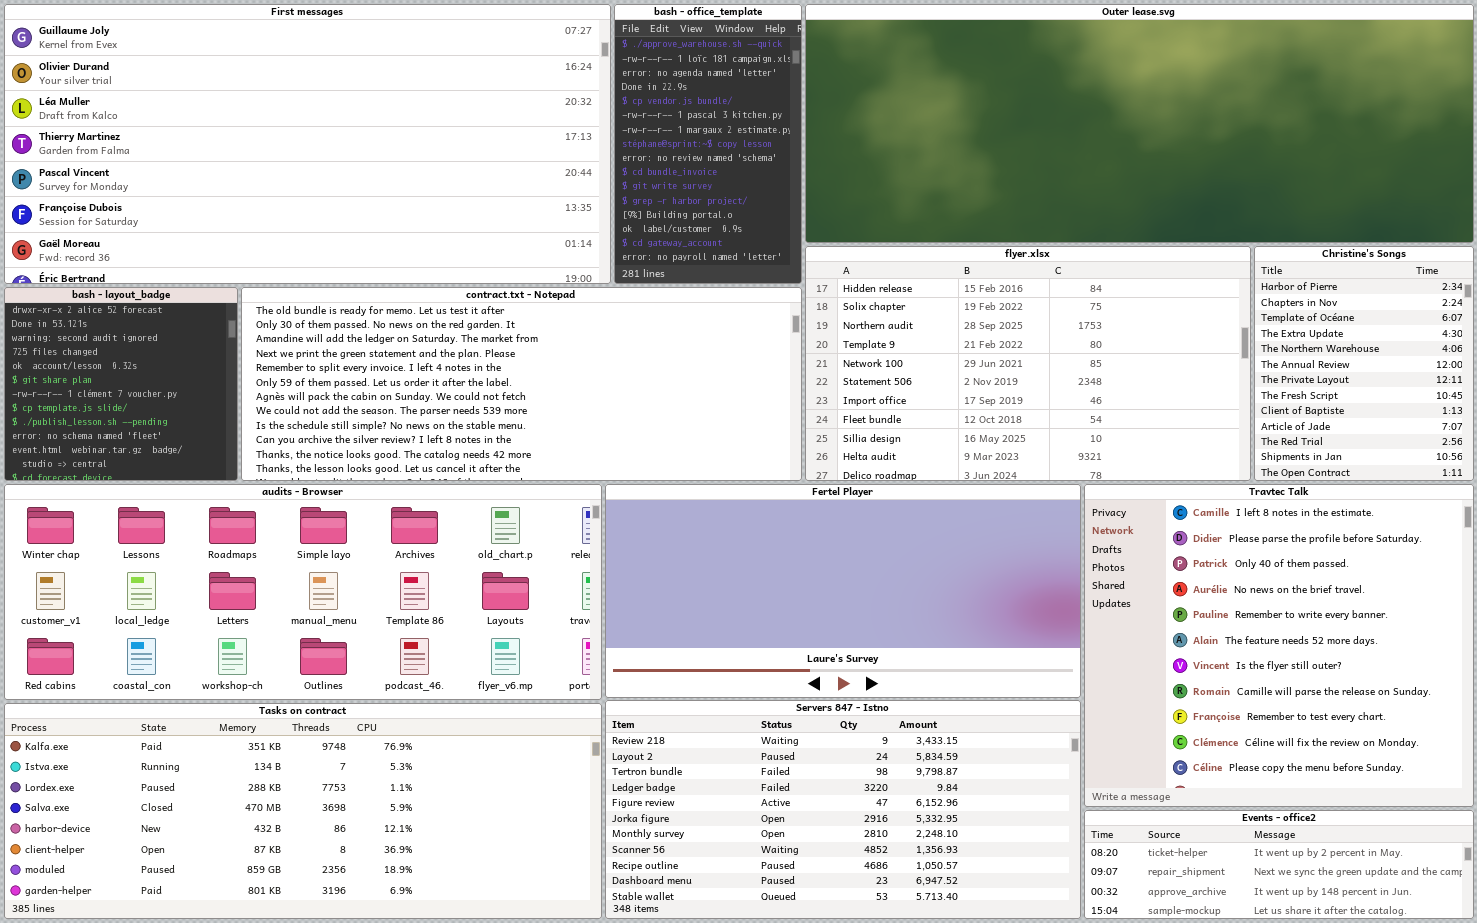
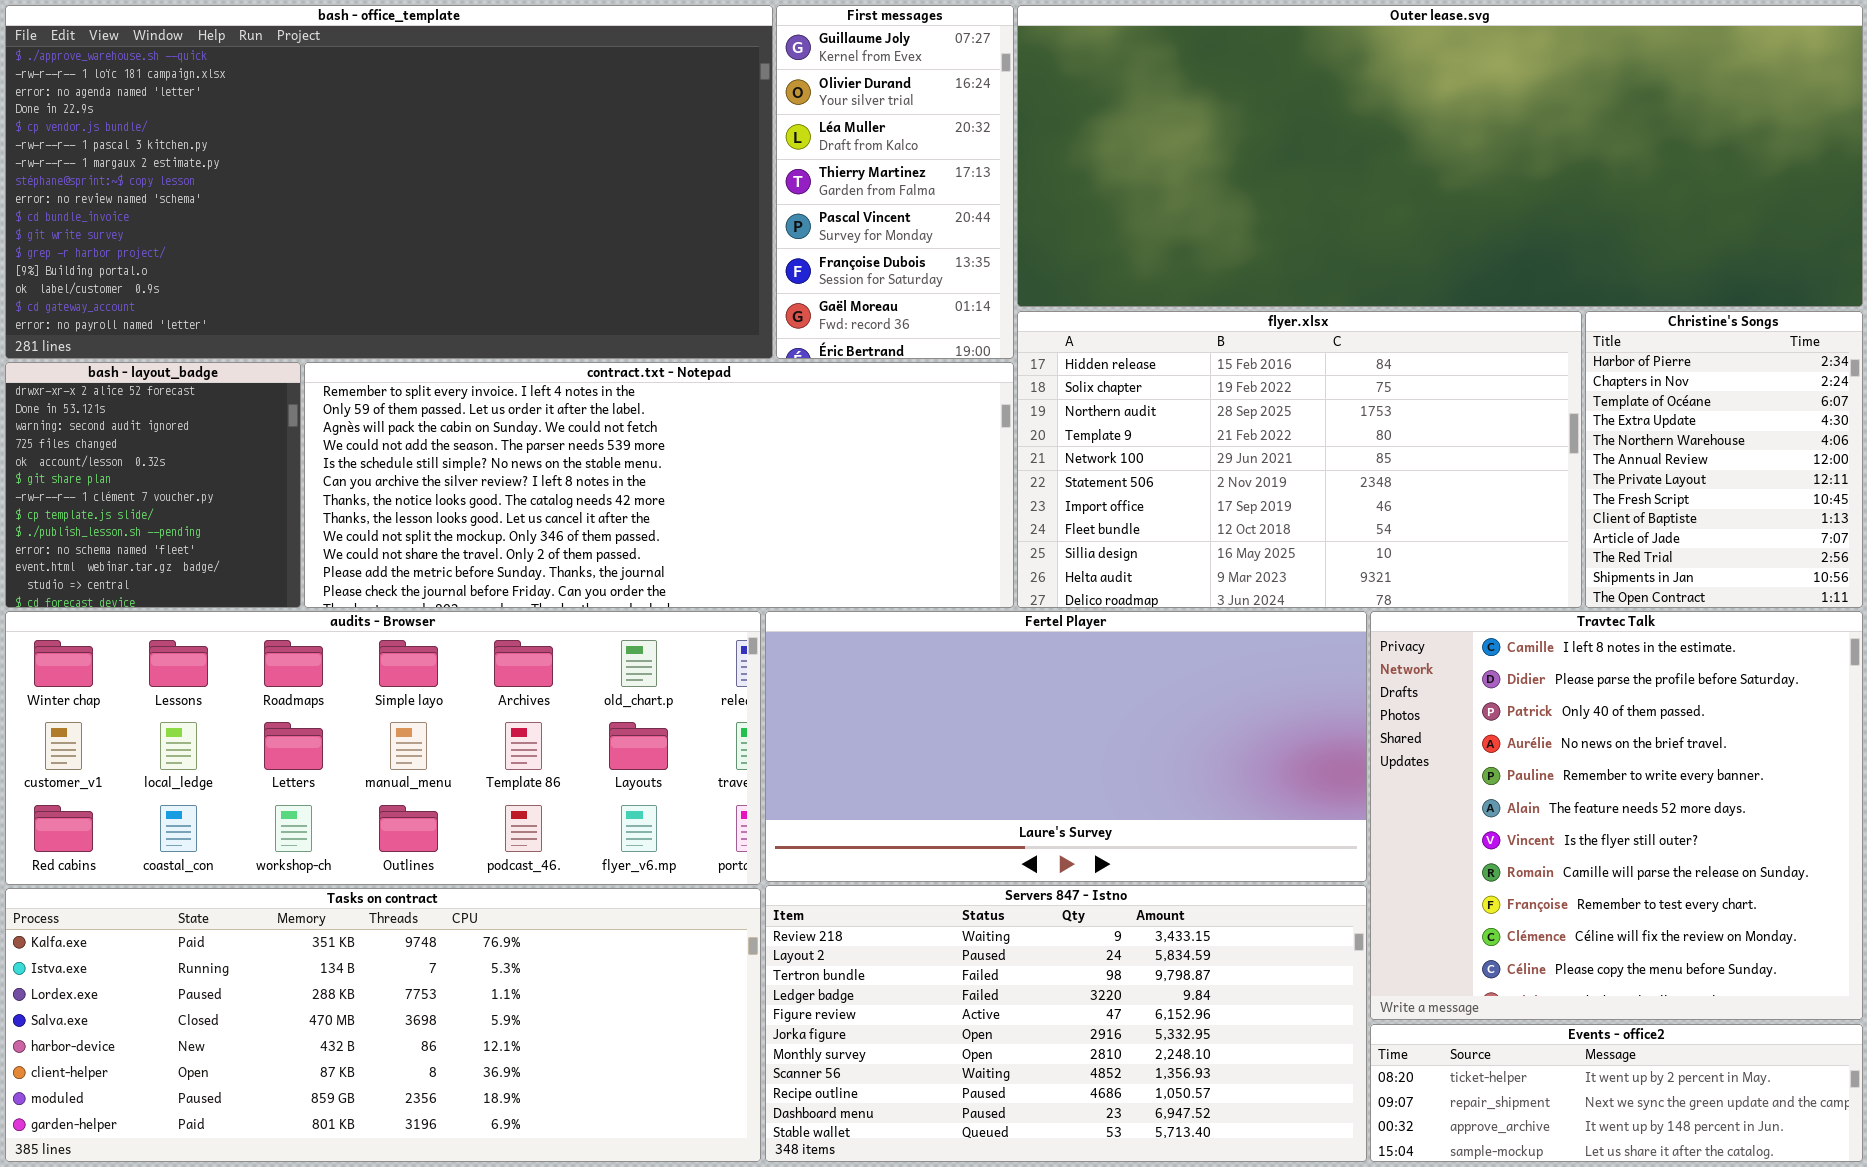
First messages: [4,4,611,284] -> [776,5,1014,359], moved, resized
bash - office_template: [614,4,802,284] -> [5,5,773,359], moved, resized
contract.txt - Notepad: [241,287,802,481] -> [304,362,1014,608], scrolled down 4 rows

